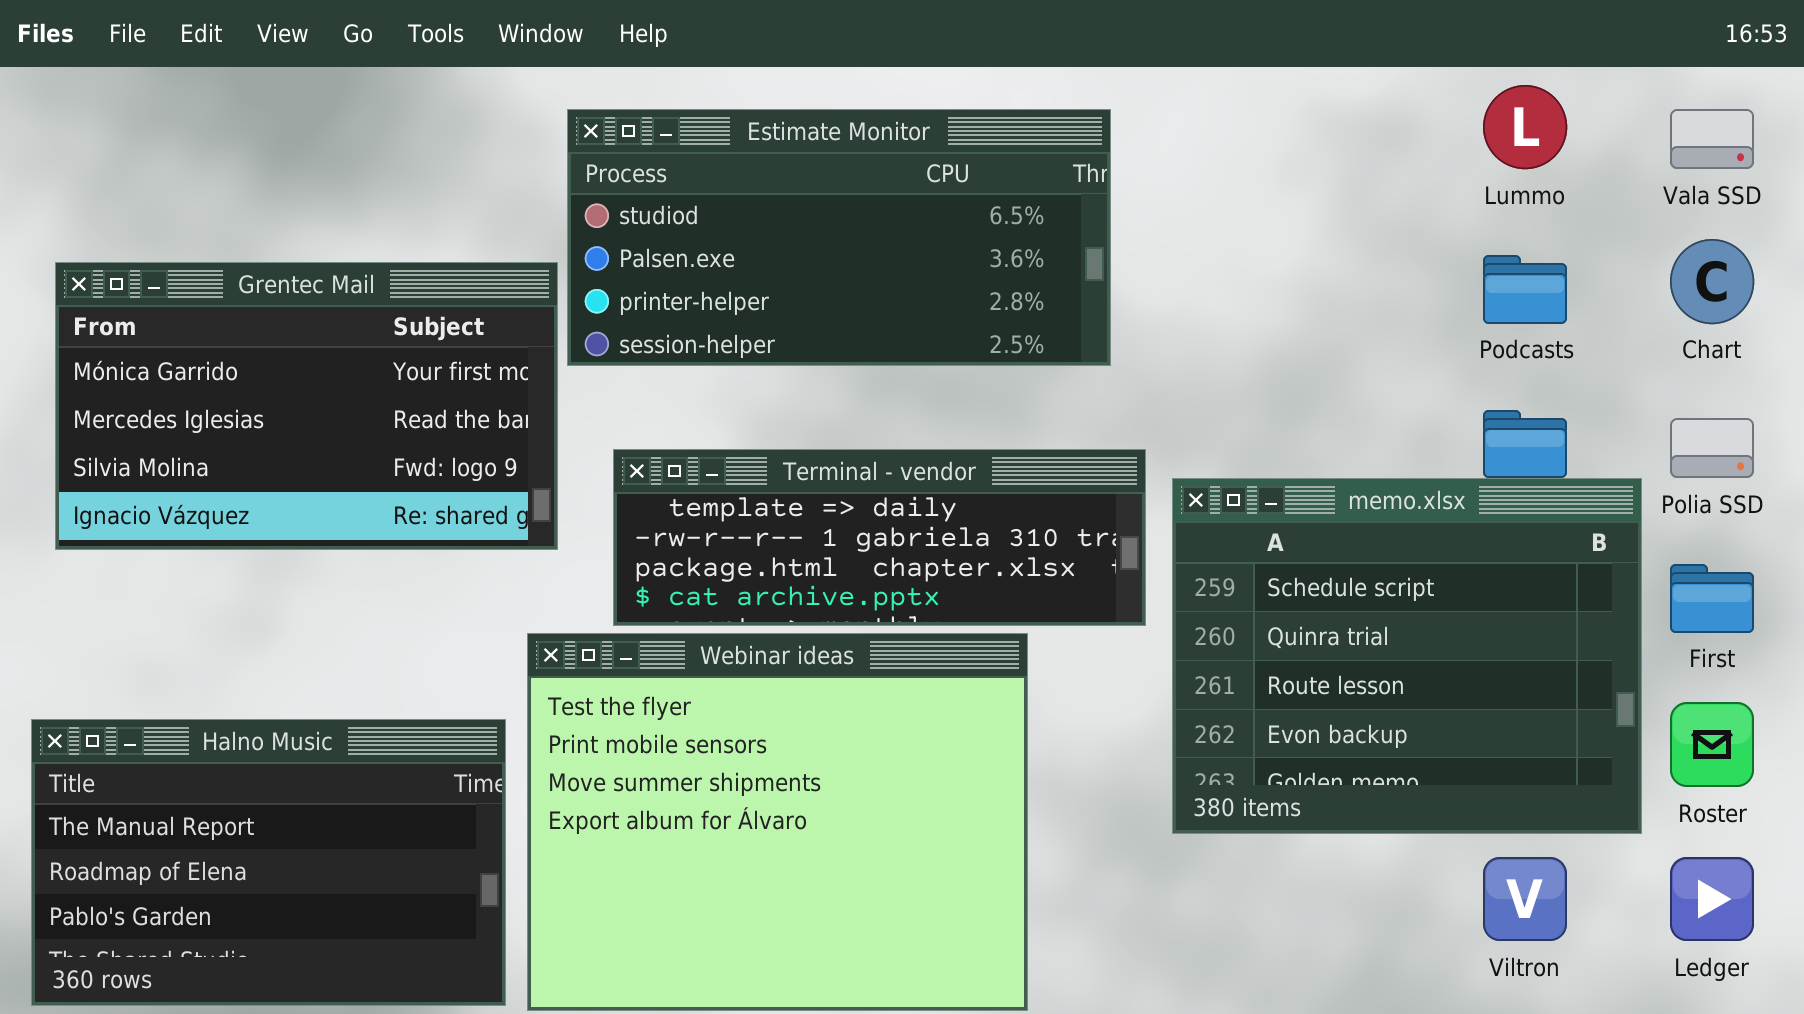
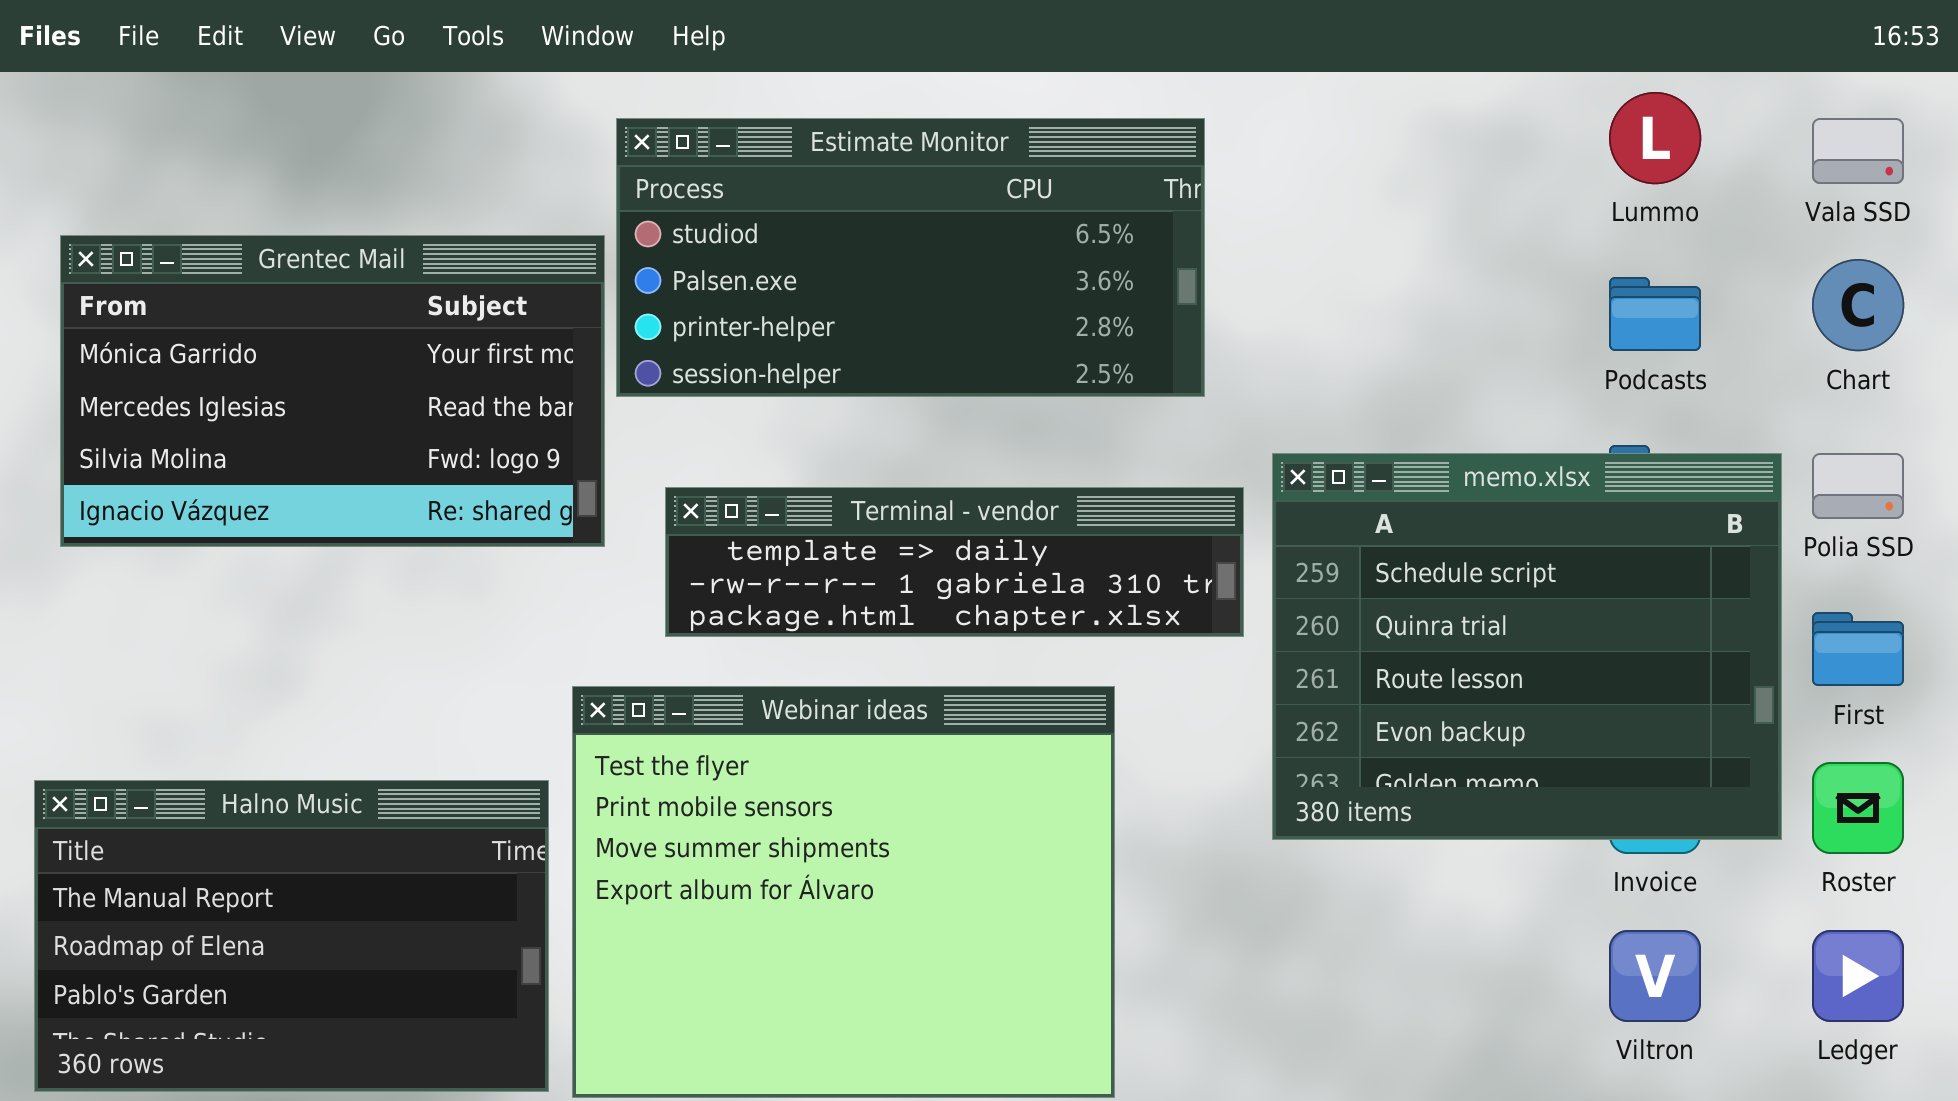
Grentec Mail: [55,262,558,550] -> [60,235,605,547], moved
Terminal - vendor: [613,449,1146,626] -> [665,487,1244,637], resized
memo.xlsx: [1172,478,1642,834] -> [1272,453,1782,840], moved

